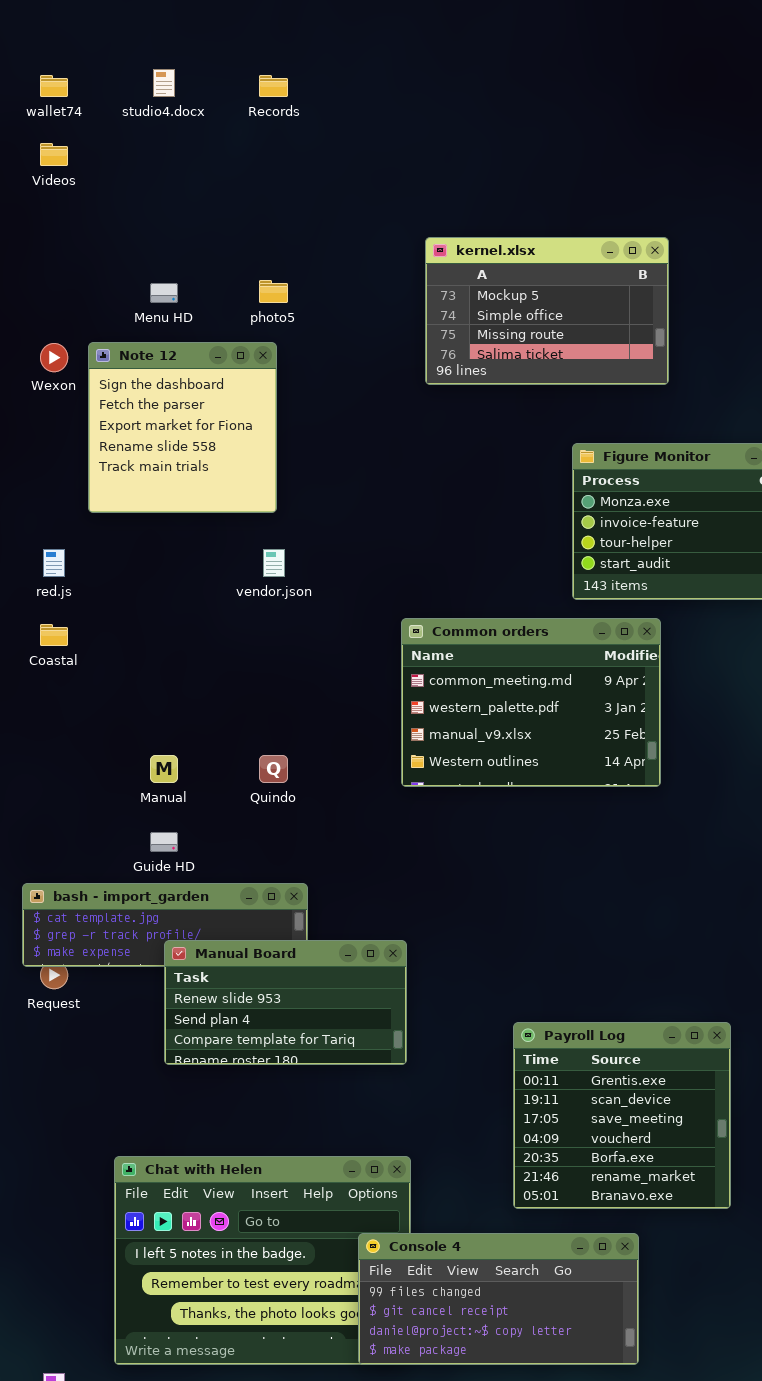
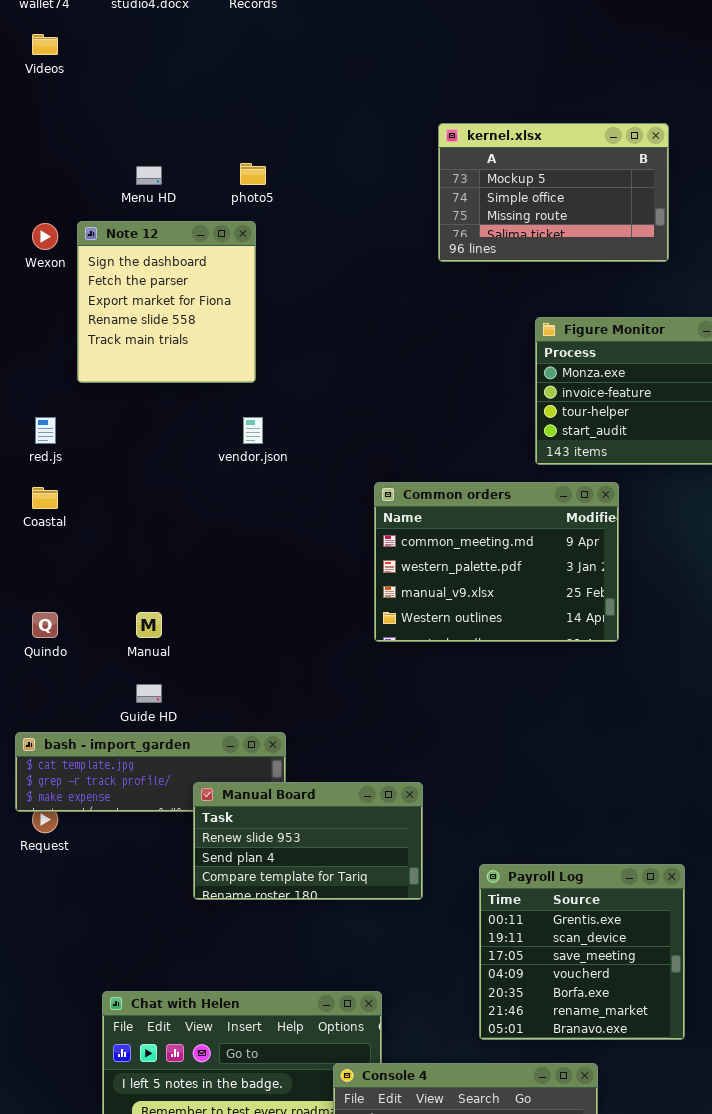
kernel.xlsx: [425,237,669,385] -> [438,123,669,262], moved
Quindo: [259,755,288,783] -> [32,612,58,638], moved
Manual Board: [164,940,407,1065] -> [193,782,423,900], moved

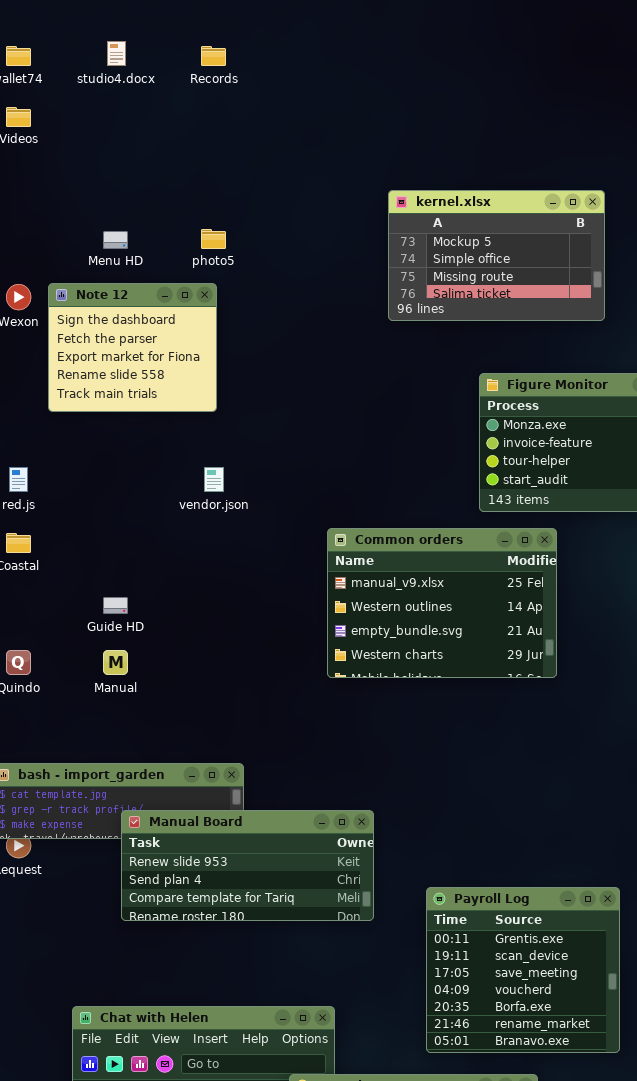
Note 12: [77,221,256,383] -> [48,283,217,412], resized
Common orders: [374,482,619,642] -> [327,528,557,678], scrolled down 2 rows
Guide HD: [136,684,162,703] -> [103,597,128,614], moved
Manual Board: [193,782,423,900] -> [121,810,374,921], resized

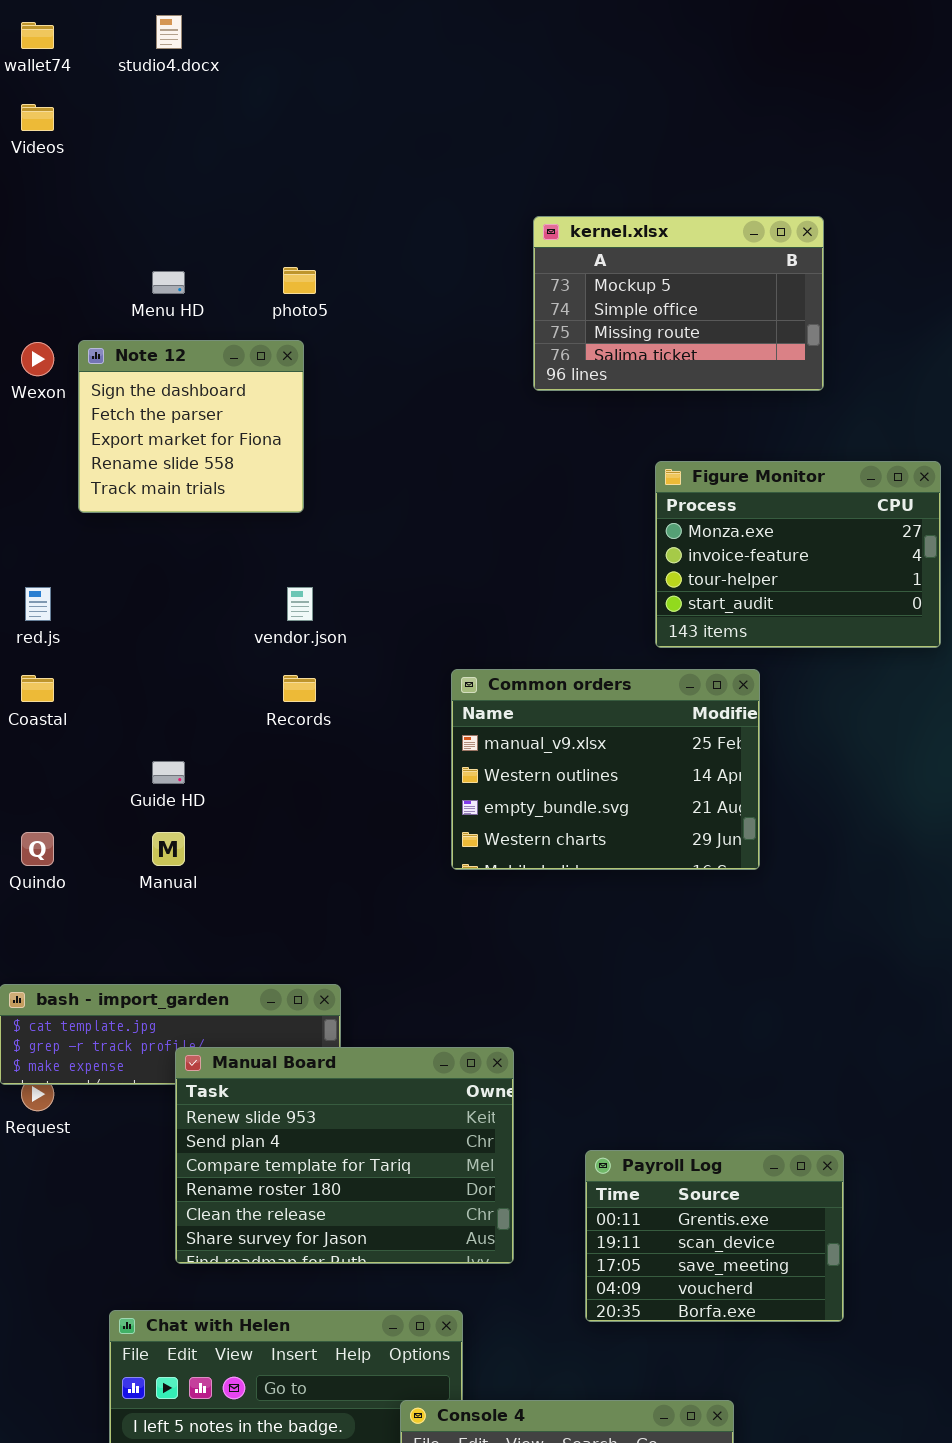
Records: [201,46,226,66] -> [283,675,316,702], moved
Manual Board: [121,810,374,921] -> [175,1047,514,1264], resized
Payroll Log: [426,887,620,1053] -> [585,1150,844,1322], resized

